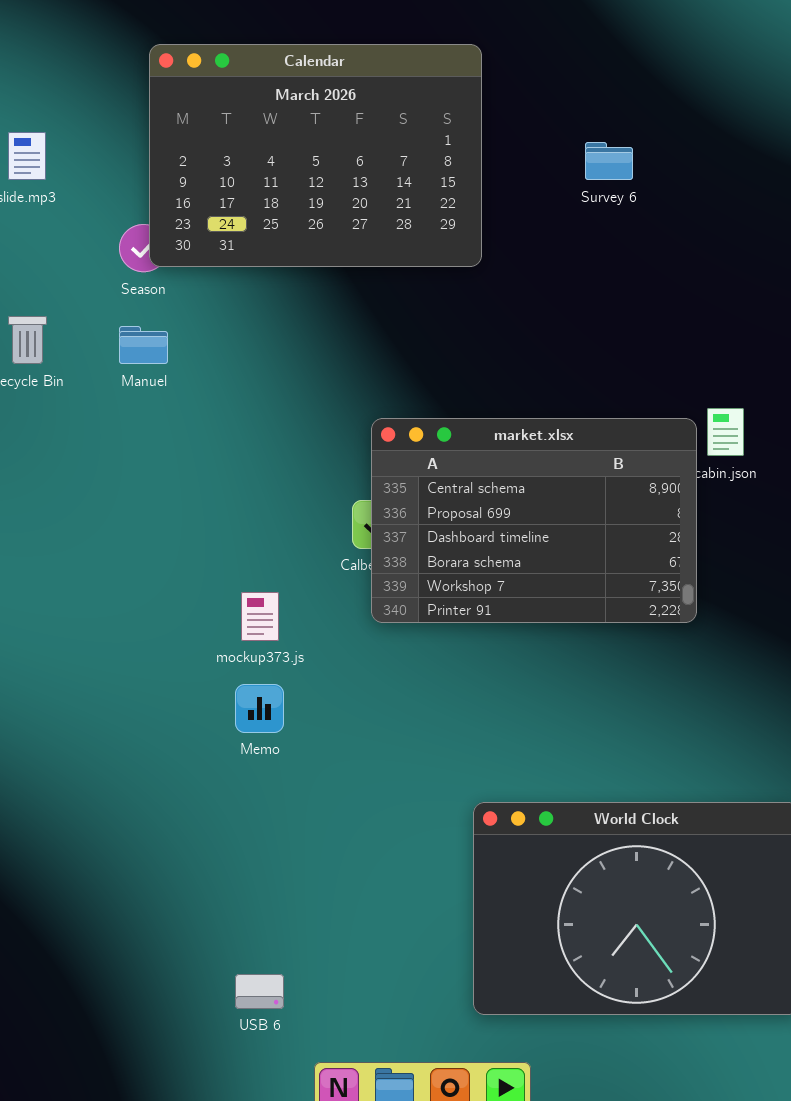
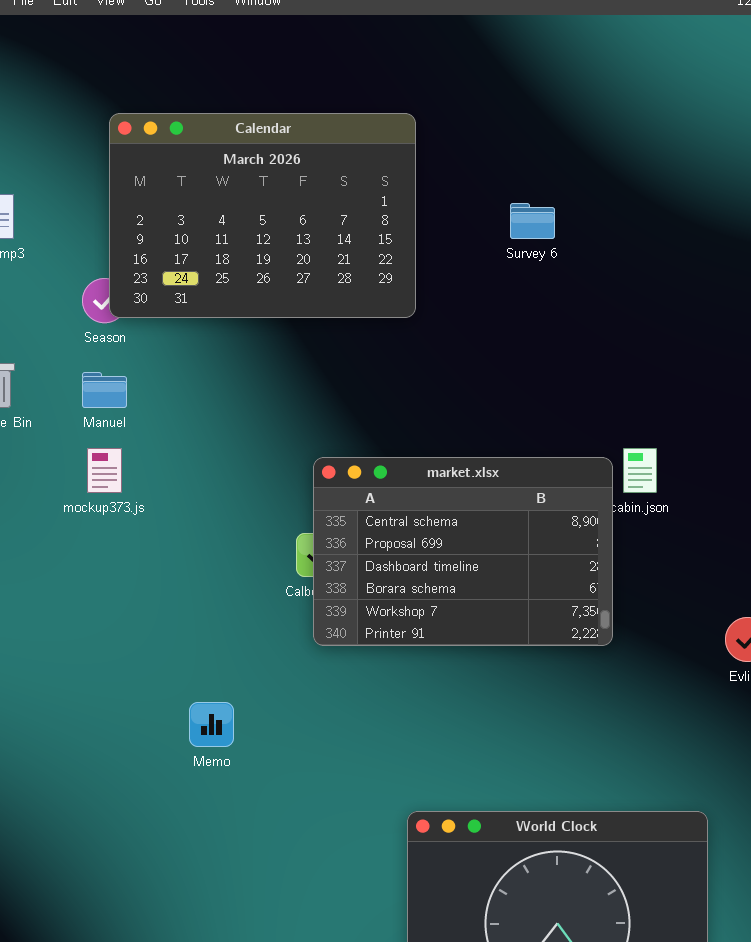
mockup373.js: [241,592,279,641] -> [87,448,122,493], moved

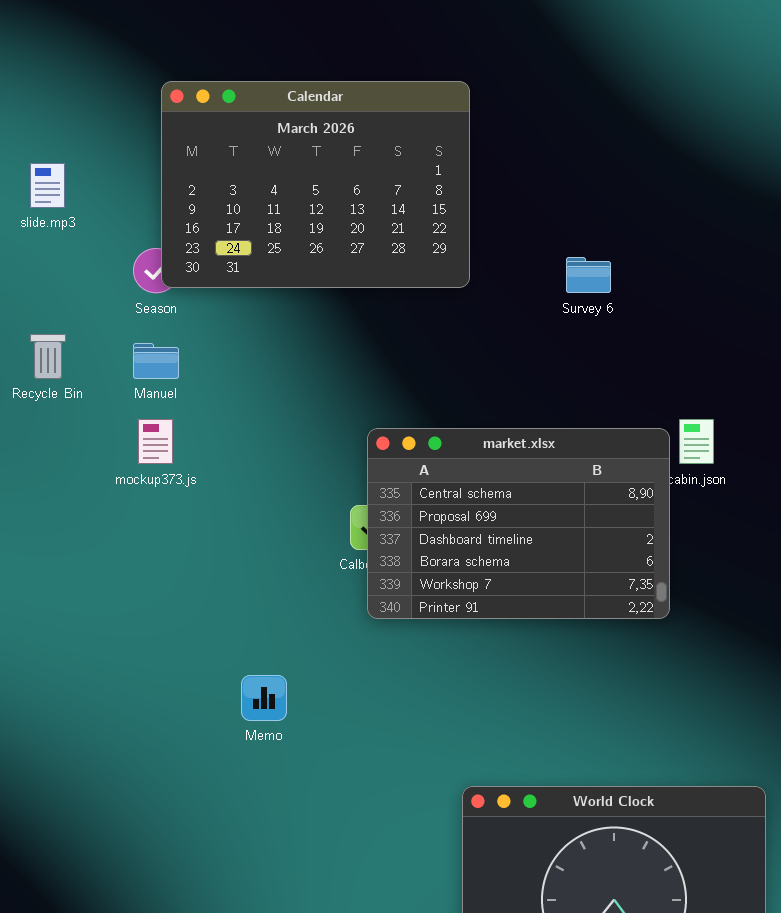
Survey 6: [510,203,555,239] -> [566,257,611,293], moved

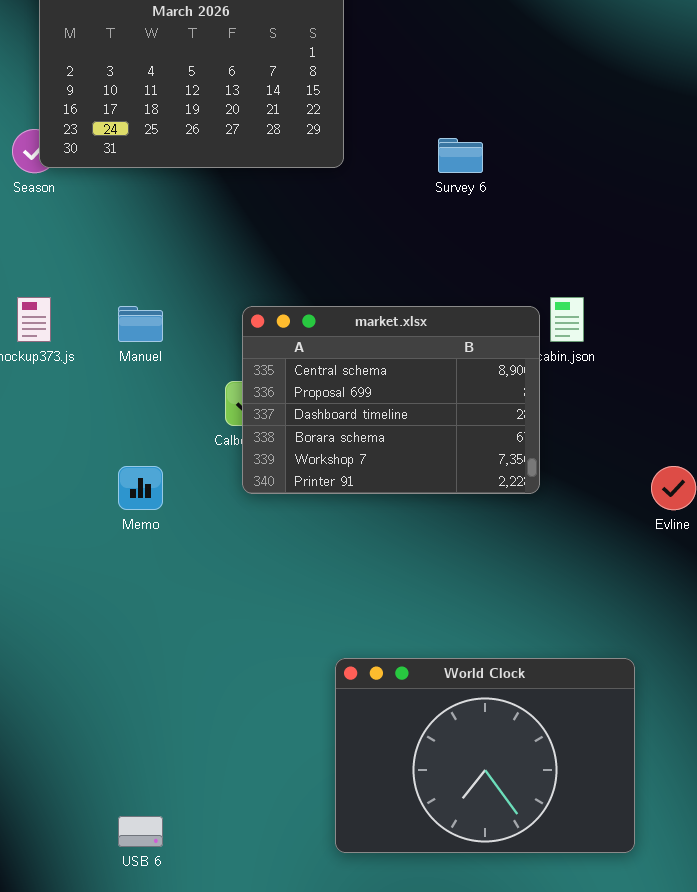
Manuel: [133,343,179,379] -> [118,306,163,342], moved
Memo: [241,675,287,721] -> [118,466,163,510], moved

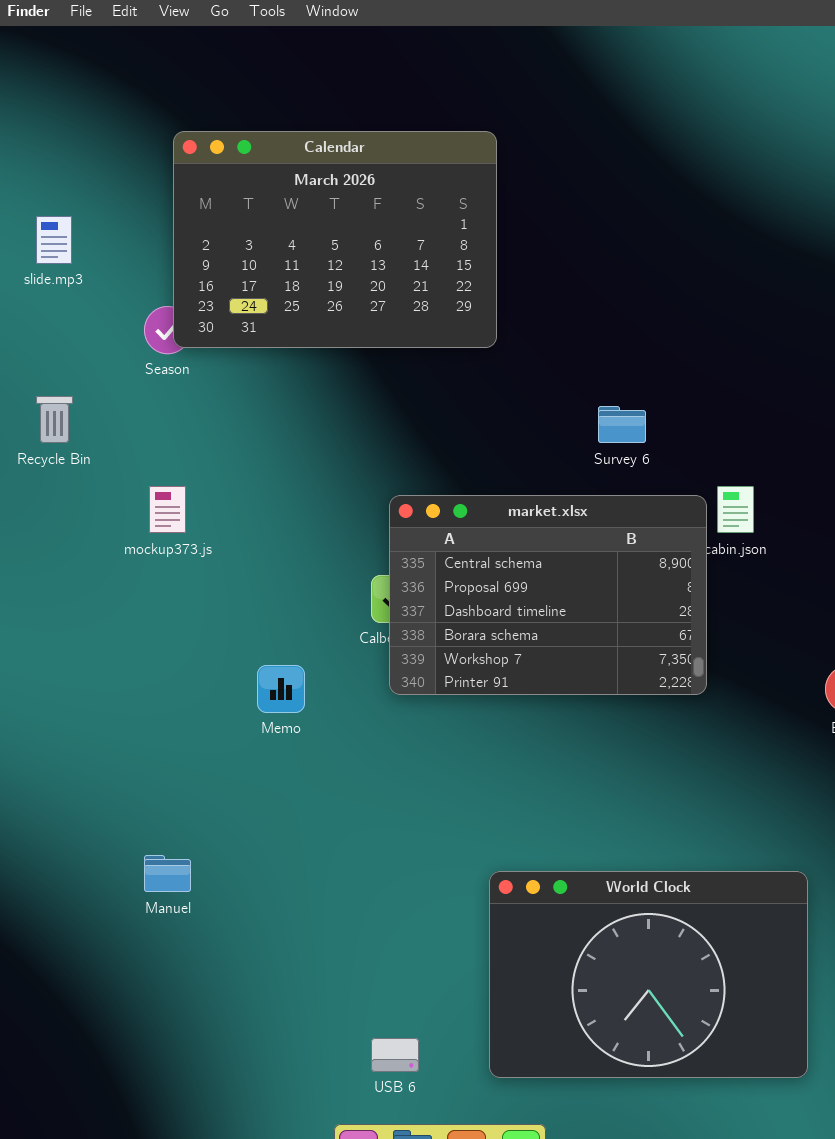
Survey 6: [438,138,483,173] -> [598,406,646,443], moved
Manuel: [118,306,163,342] -> [144,855,191,892], moved
USB 6: [118,816,163,847] -> [371,1038,419,1072], moved

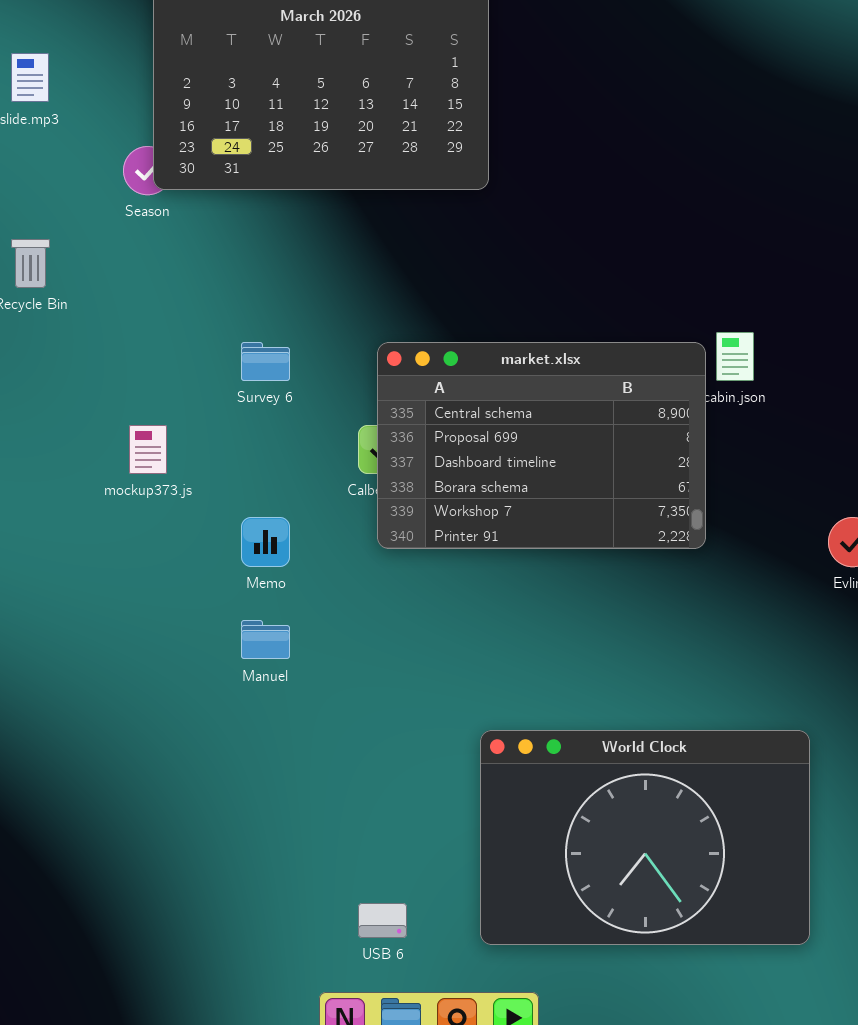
Survey 6: [598,406,646,443] -> [241,342,290,381], moved
mockup373.js: [149,486,186,533] -> [129,425,167,474], moved
Manuel: [144,855,191,892] -> [241,620,290,659], moved

